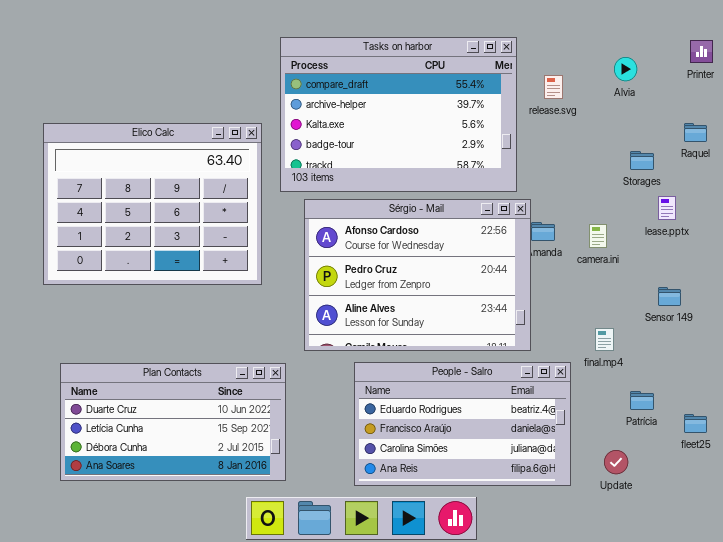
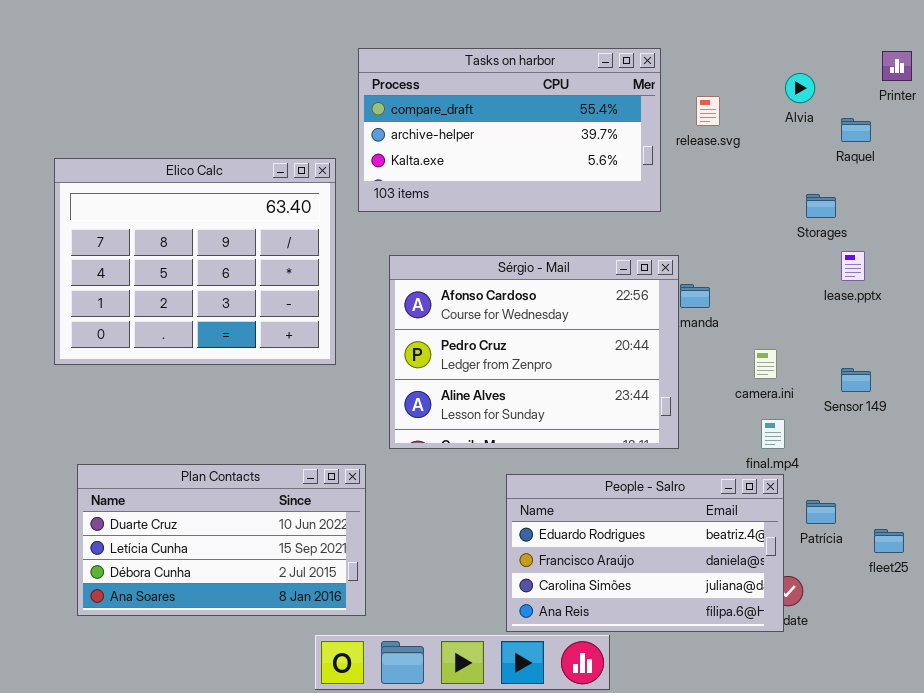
Tasks on harbor: [280,37,517,192] -> [358,48,661,212], resized
Raquel: [684,123,707,142] -> [841,118,871,142], moved
camera.ini: [589,224,607,248] -> [754,349,777,379], moved
People - Salro: [354,362,571,486] -> [506,474,784,632], moved

